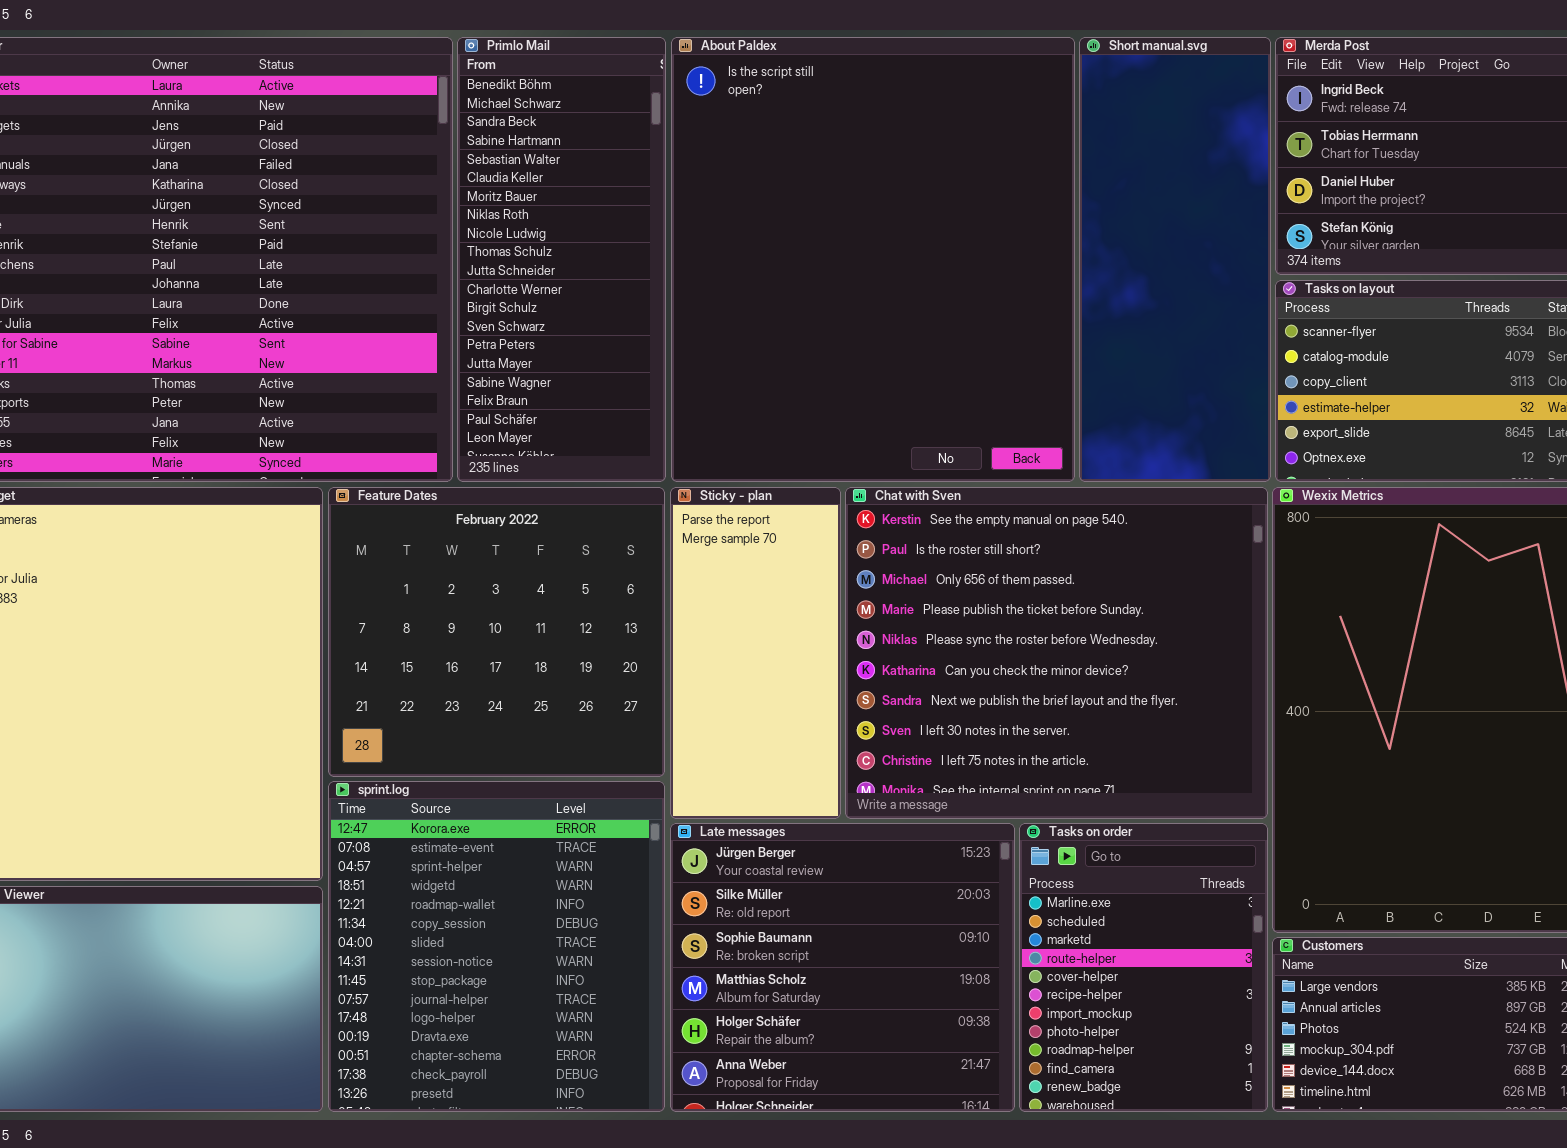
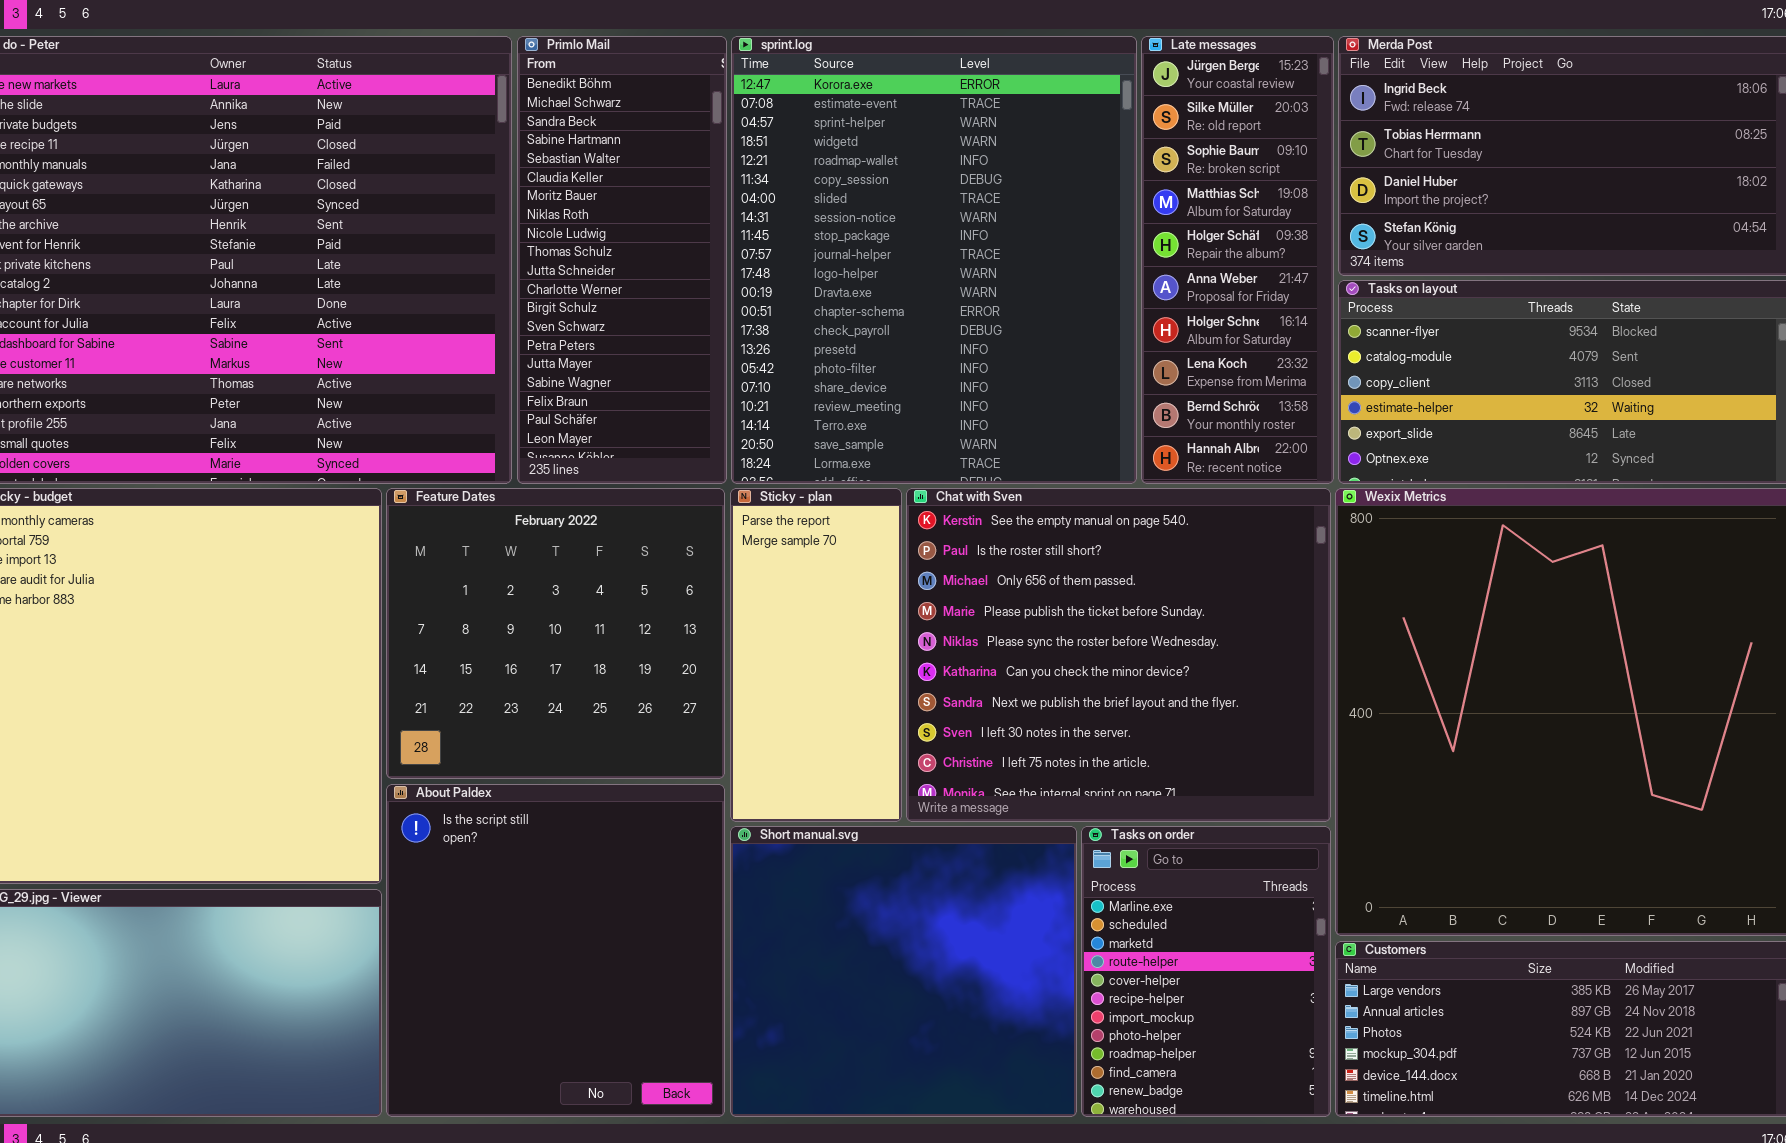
About Paldex: [671,37,1075,482] -> [386,784,725,1117], moved, resized
Short manual.svg: [1079,37,1271,482] -> [730,826,1077,1117], moved, resized
sprint.log: [328,781,665,1112] -> [731,36,1137,484], moved, resized
Late messages: [670,823,1015,1112] -> [1141,36,1334,484], moved, resized

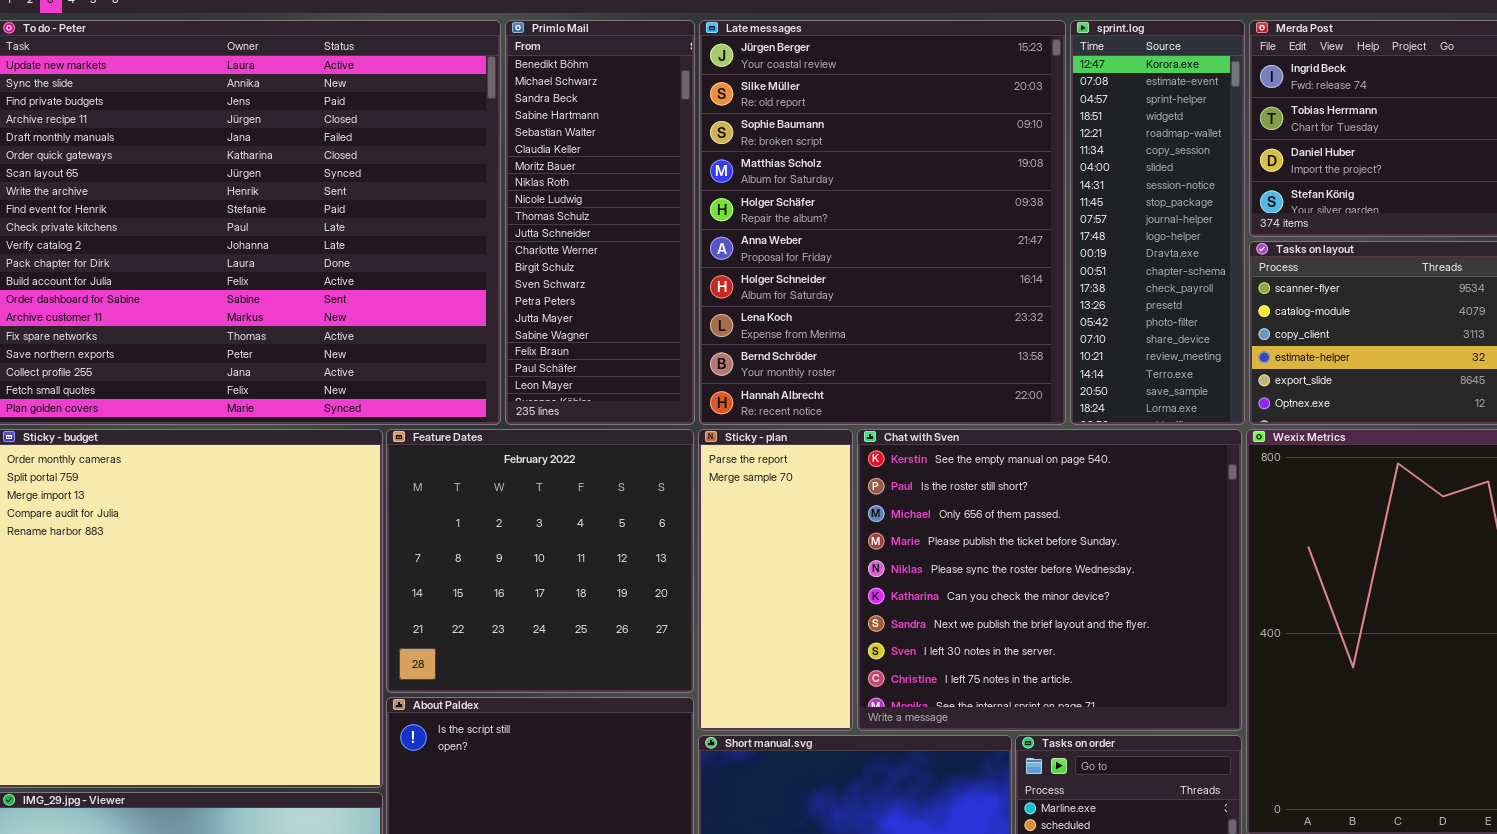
sprint.log: [731,36,1137,484] -> [1070,20,1245,425], moved, resized
Late messages: [1141,36,1334,484] -> [699,20,1066,425], moved, resized

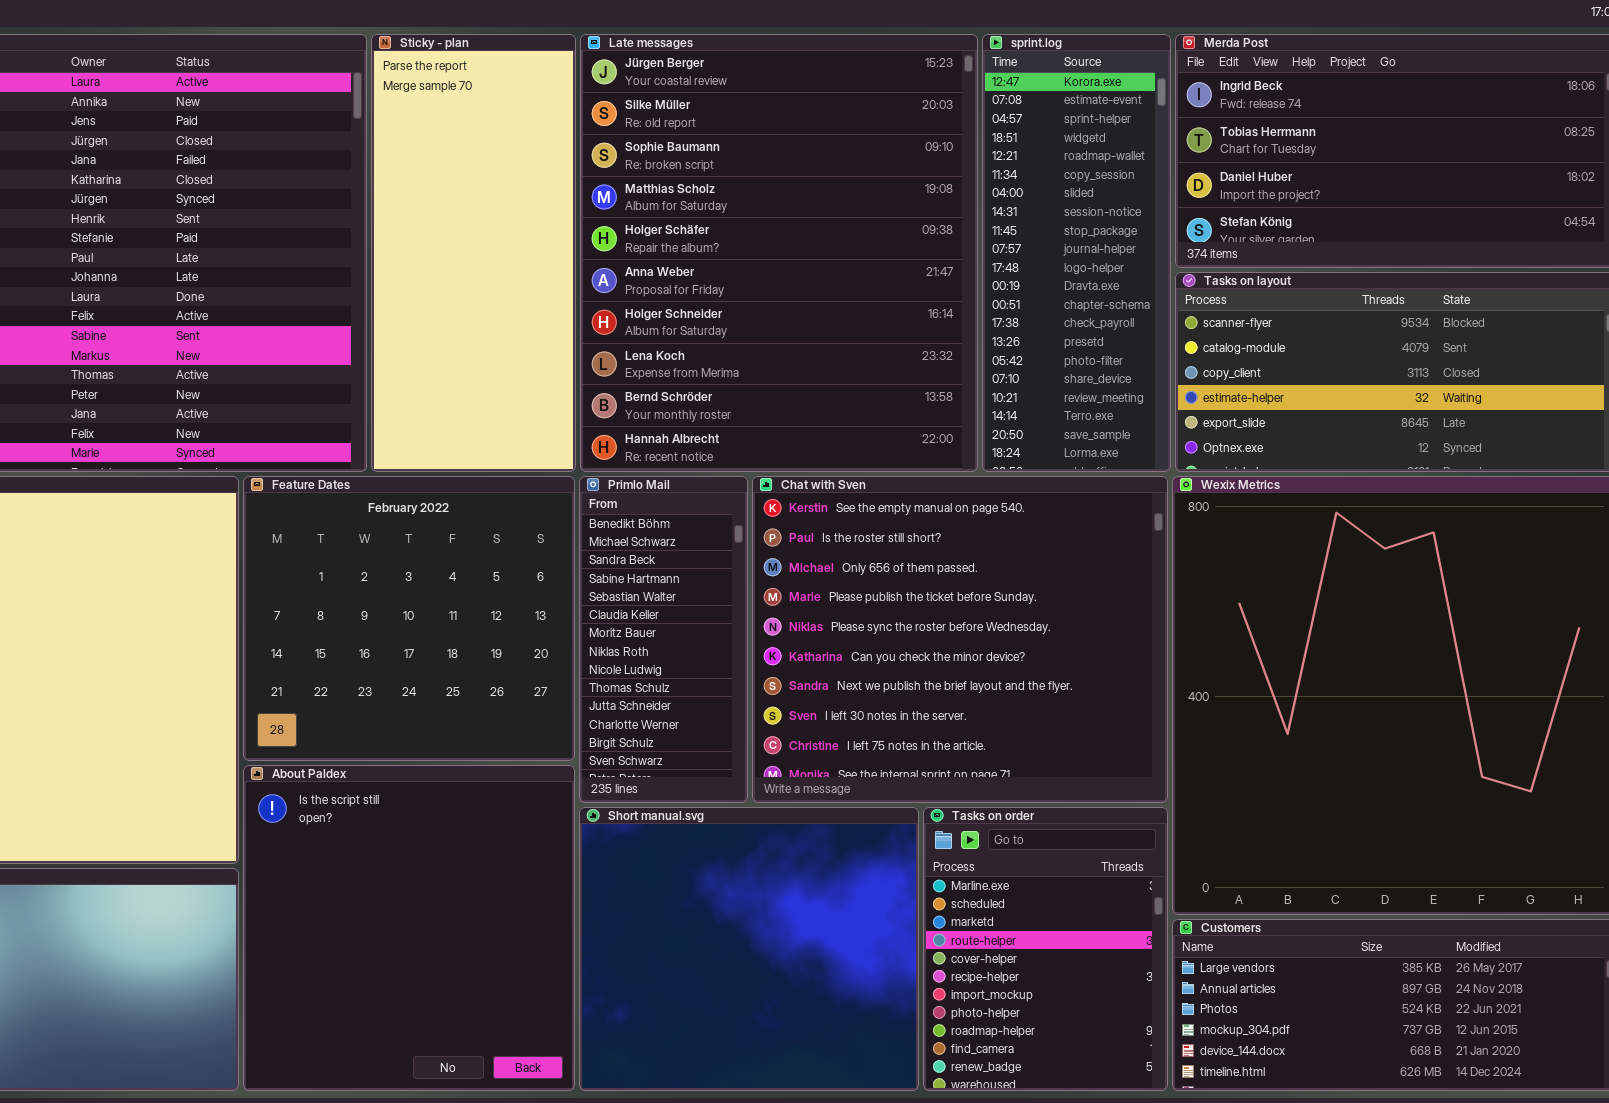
Primlo Mail: [505,20,695,425] -> [579,476,748,803], moved, resized
Sticky - plan: [698,429,853,731] -> [371,34,576,472], moved, resized

